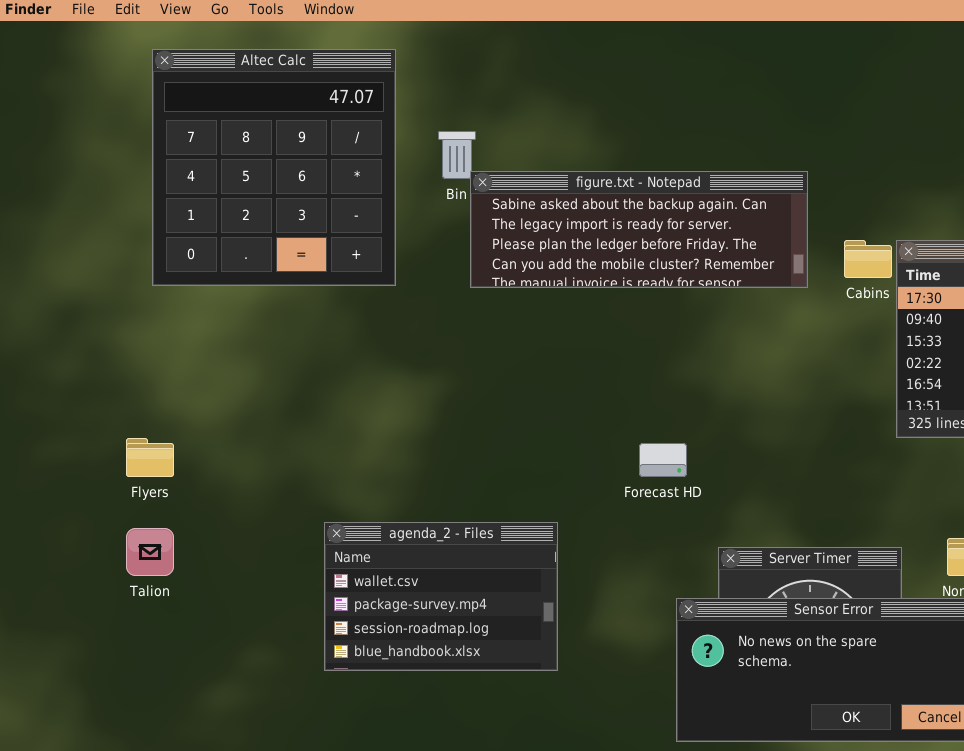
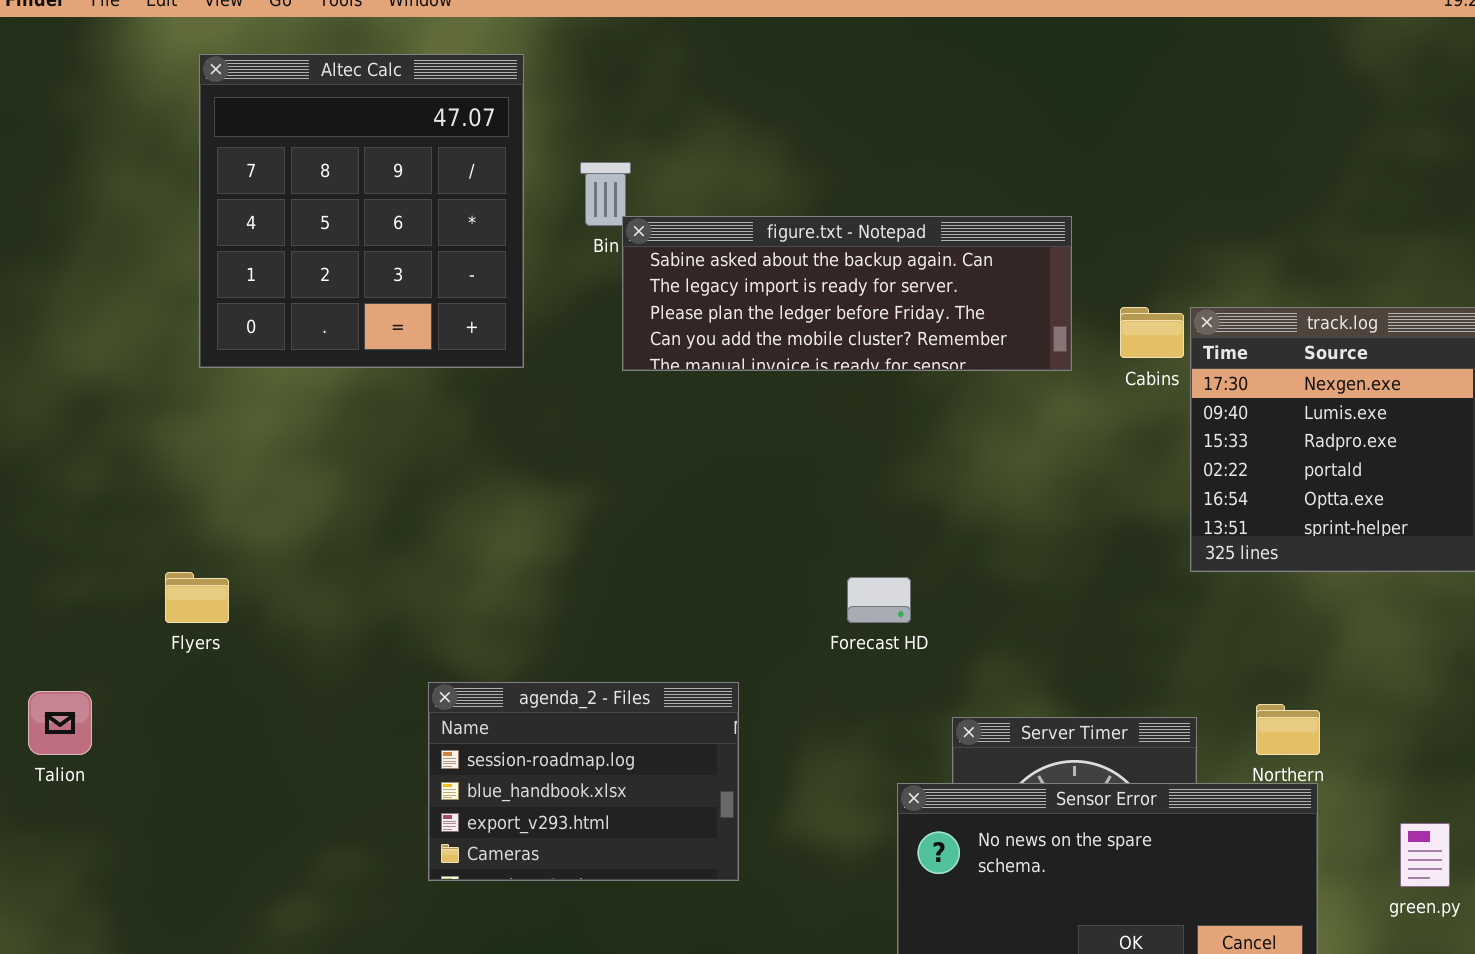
agenda_2 - Files: [324,522,558,671] -> [428,682,739,881], scrolled down 2 rows
Talion: [126,528,174,576] -> [28,691,92,755], moved

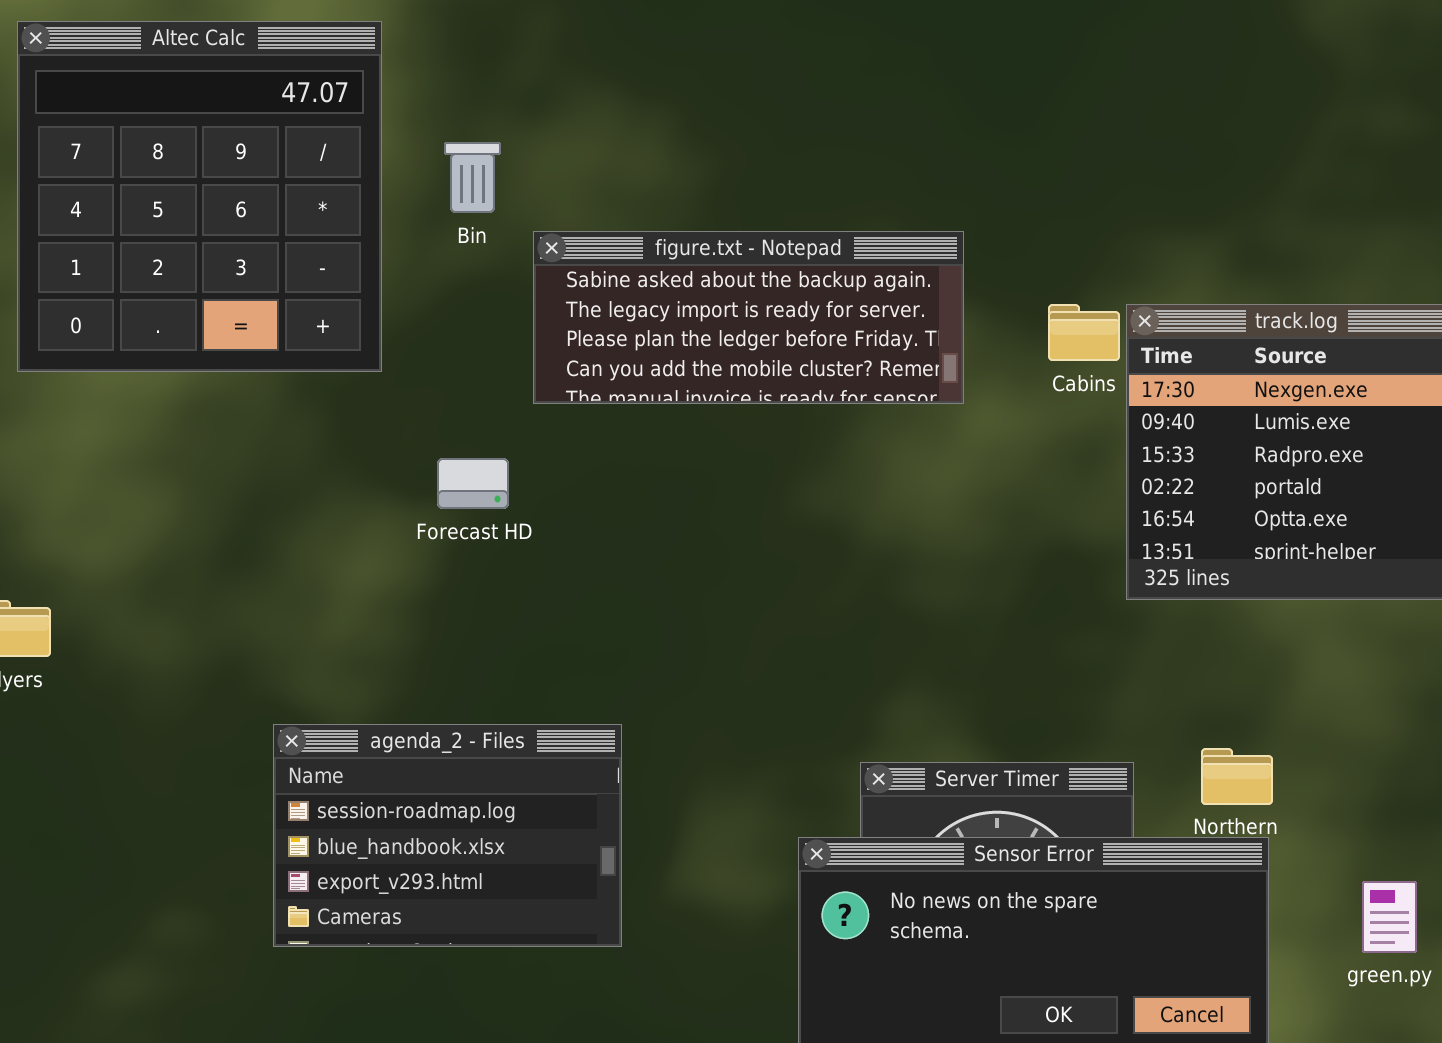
figure.txt - Notepad: [622,216,1072,371] -> [533,231,964,404], moved, resized
Forecast HD: [847,577,911,623] -> [437,458,509,509], moved

